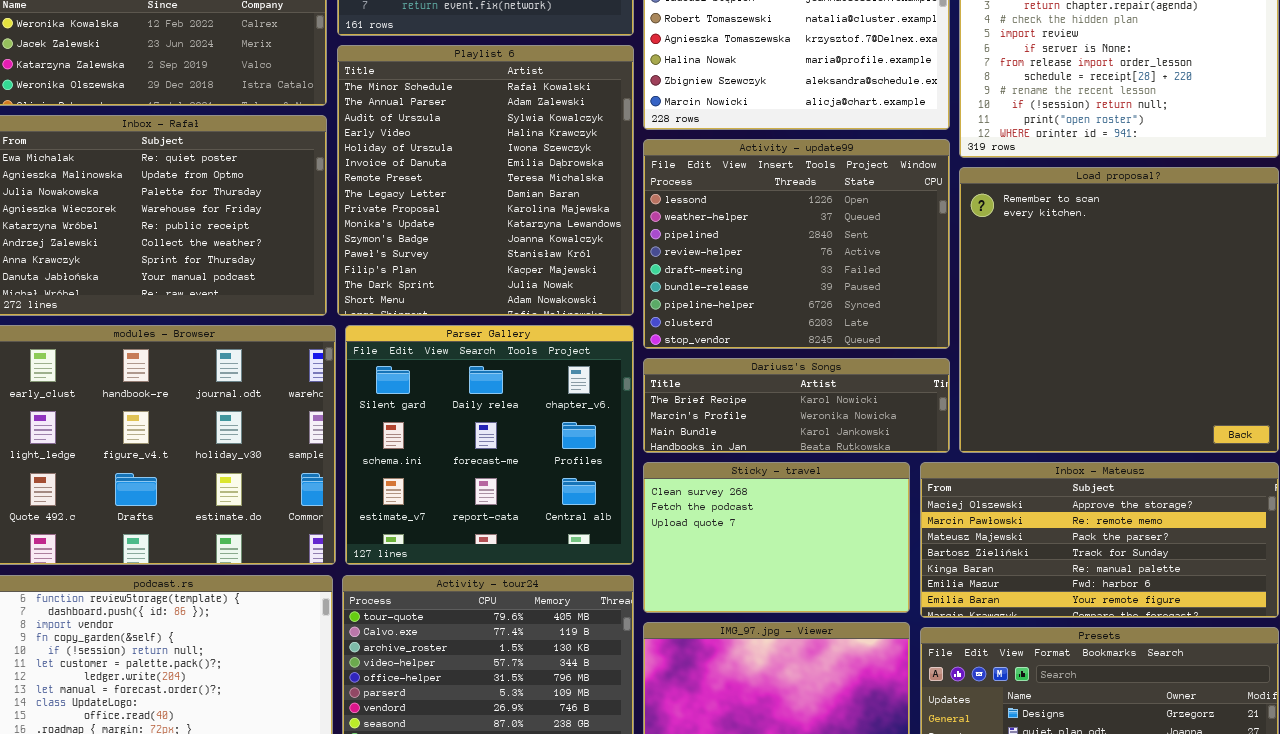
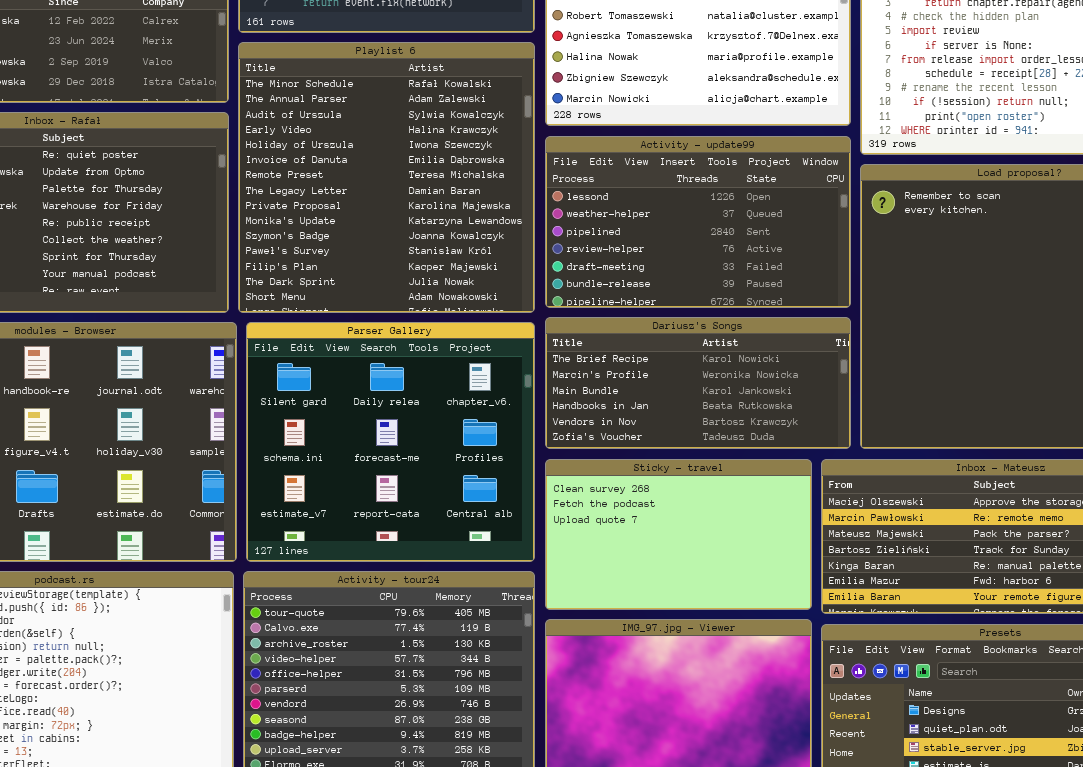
Activity - update99: [643,139,950,349] -> [545,136,851,308], resized
Dariusz's Songs: [643,358,950,453] -> [545,317,851,449], resized

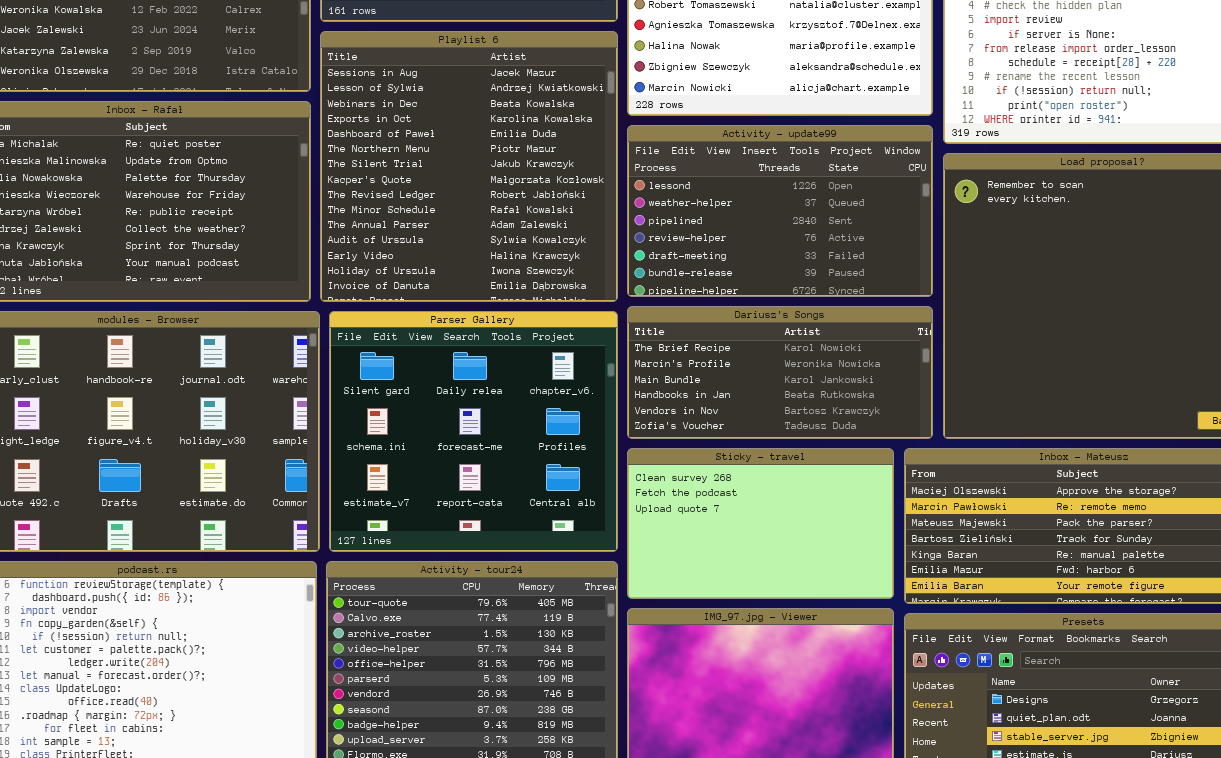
Playlist 6: [238,42,535,313] -> [320,31,618,302], scrolled up 9 rows

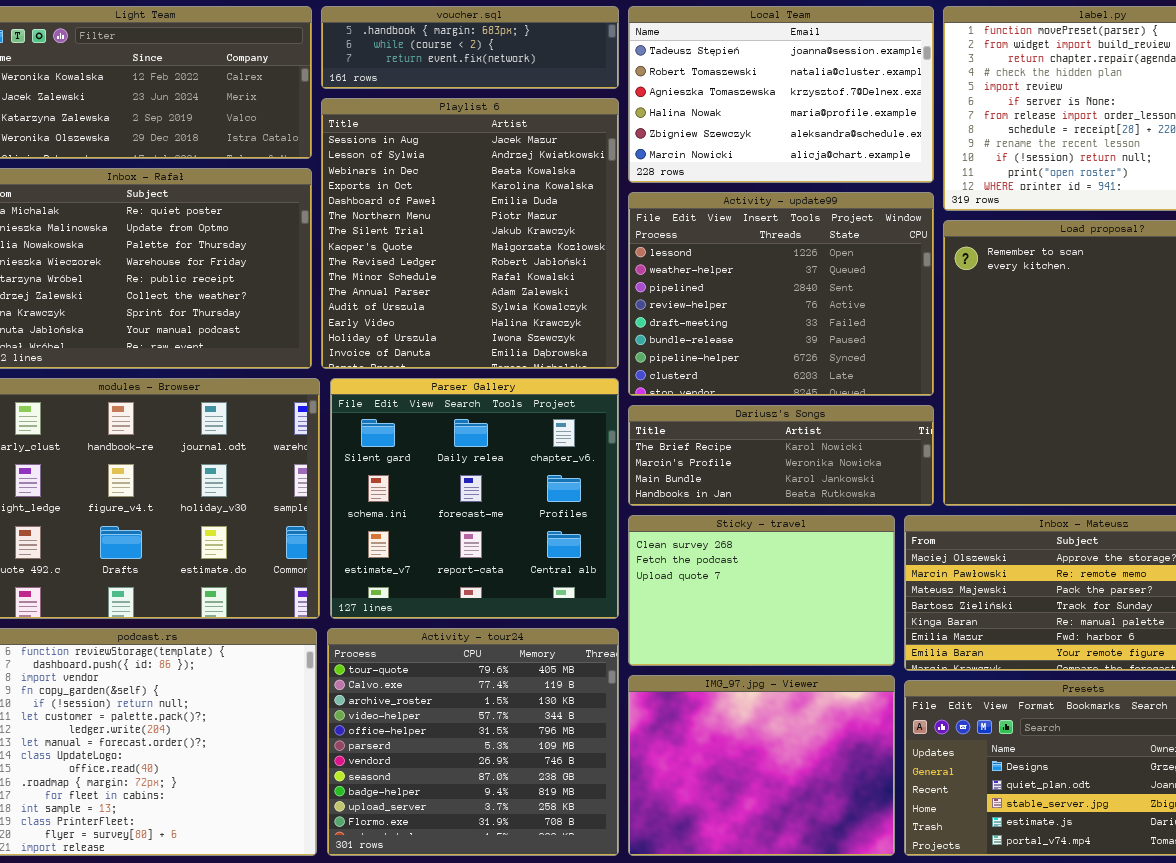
Activity - update99: [627,125,933,297] -> [628,192,934,396], resized
Dariusz's Songs: [627,306,933,439] -> [628,405,934,506], resized

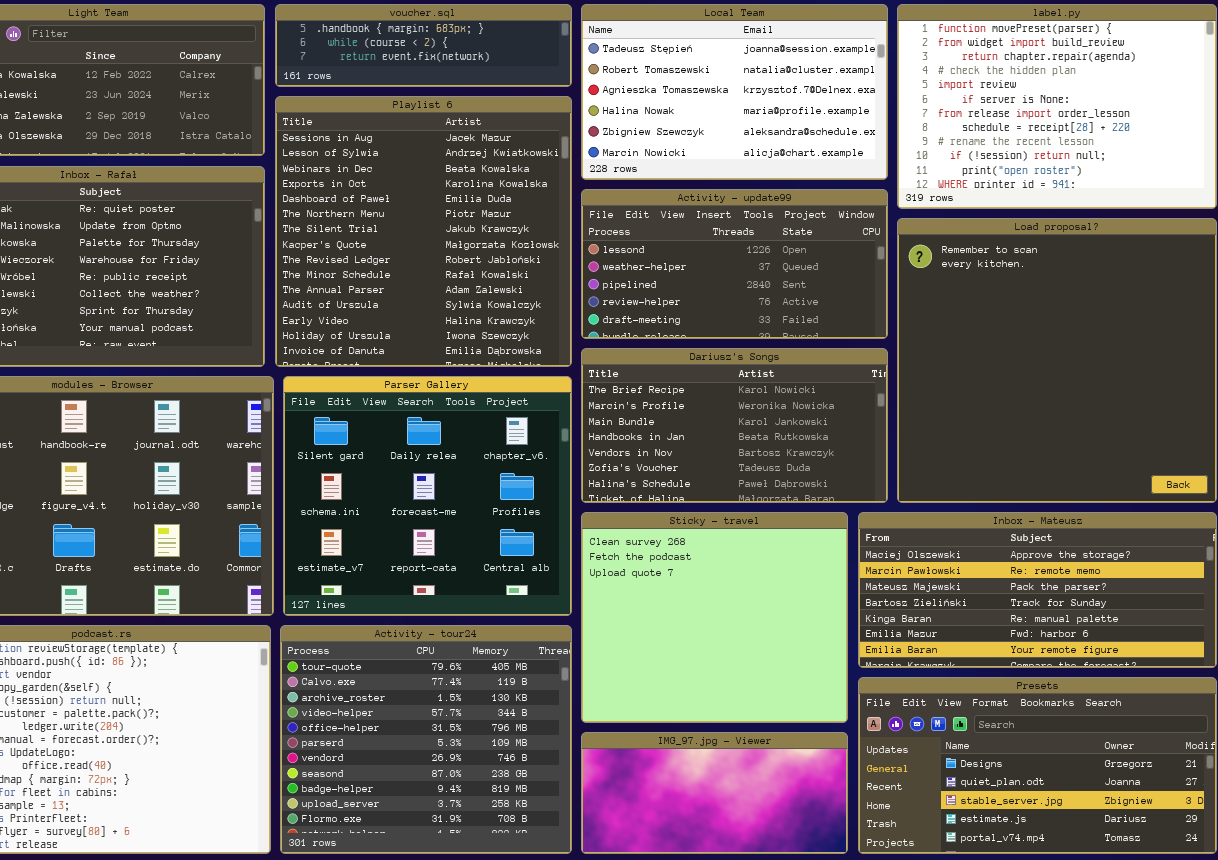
Activity - update99: [628,192,934,396] -> [581,189,888,339], resized
Dariusz's Songs: [628,405,934,506] -> [581,348,888,503], resized
Sticky - travel: [628,515,895,666] -> [581,512,848,723], resized
IMG_97.jpg - Viewer: [628,675,895,856] -> [581,732,848,854], resized

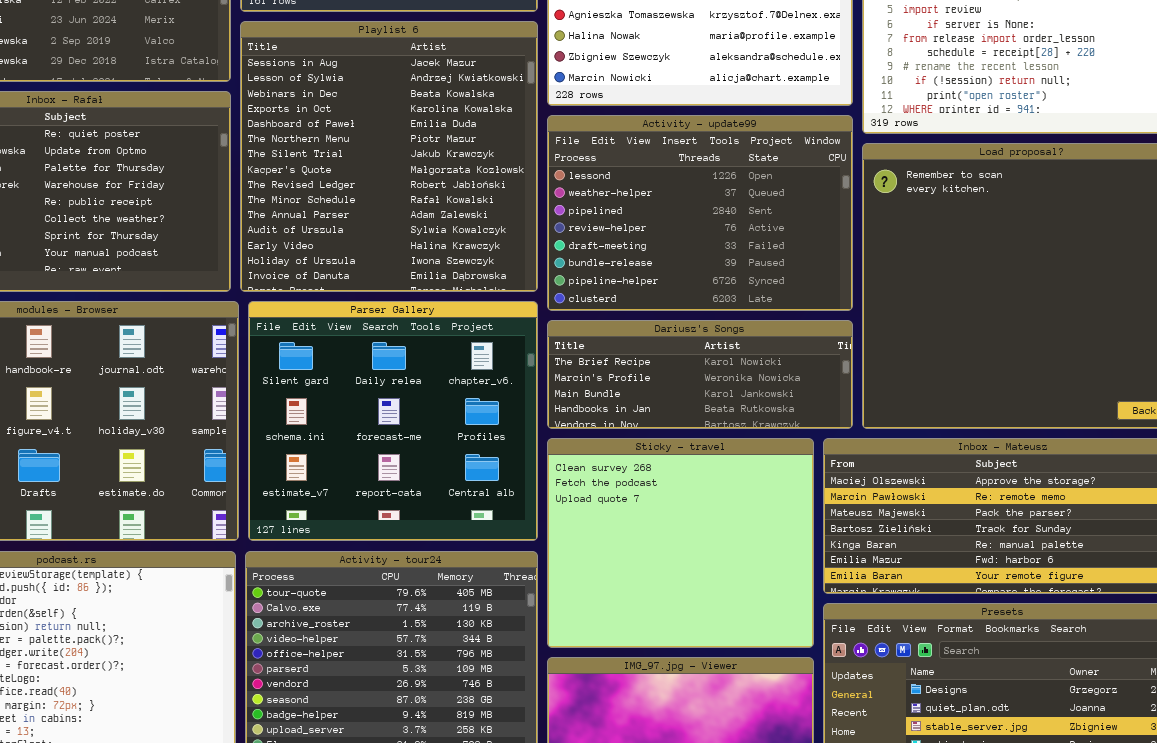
Activity - update99: [581,189,888,339] -> [547,115,853,311], resized
Dariusz's Songs: [581,348,888,503] -> [547,320,853,429], resized

